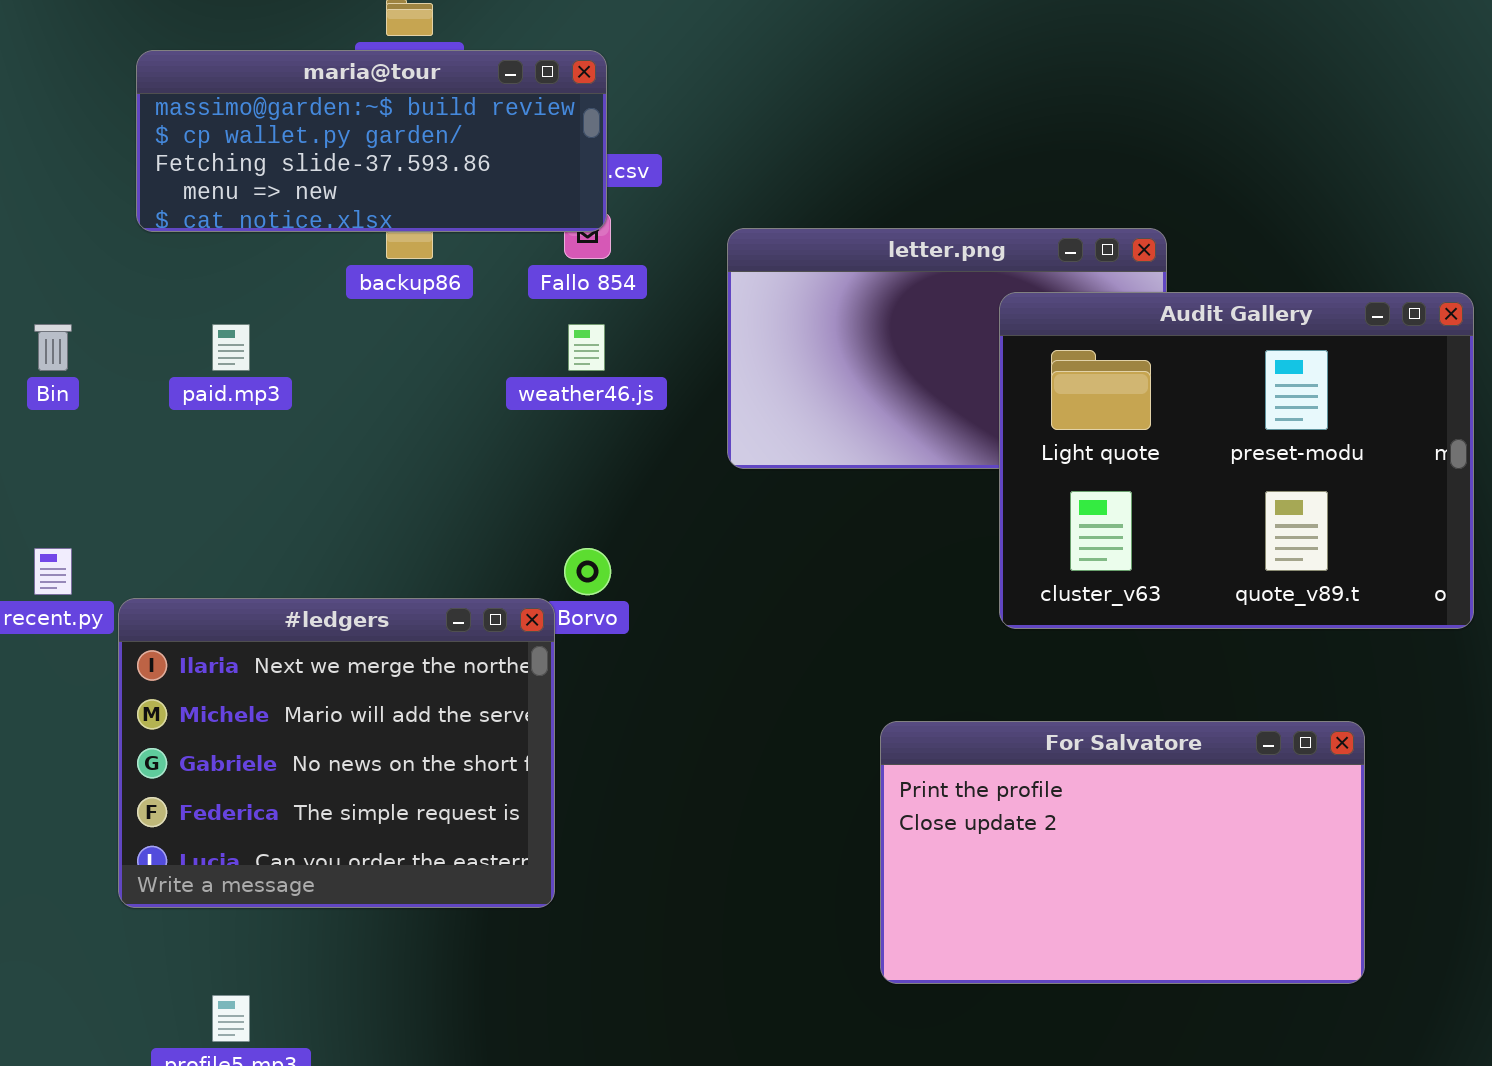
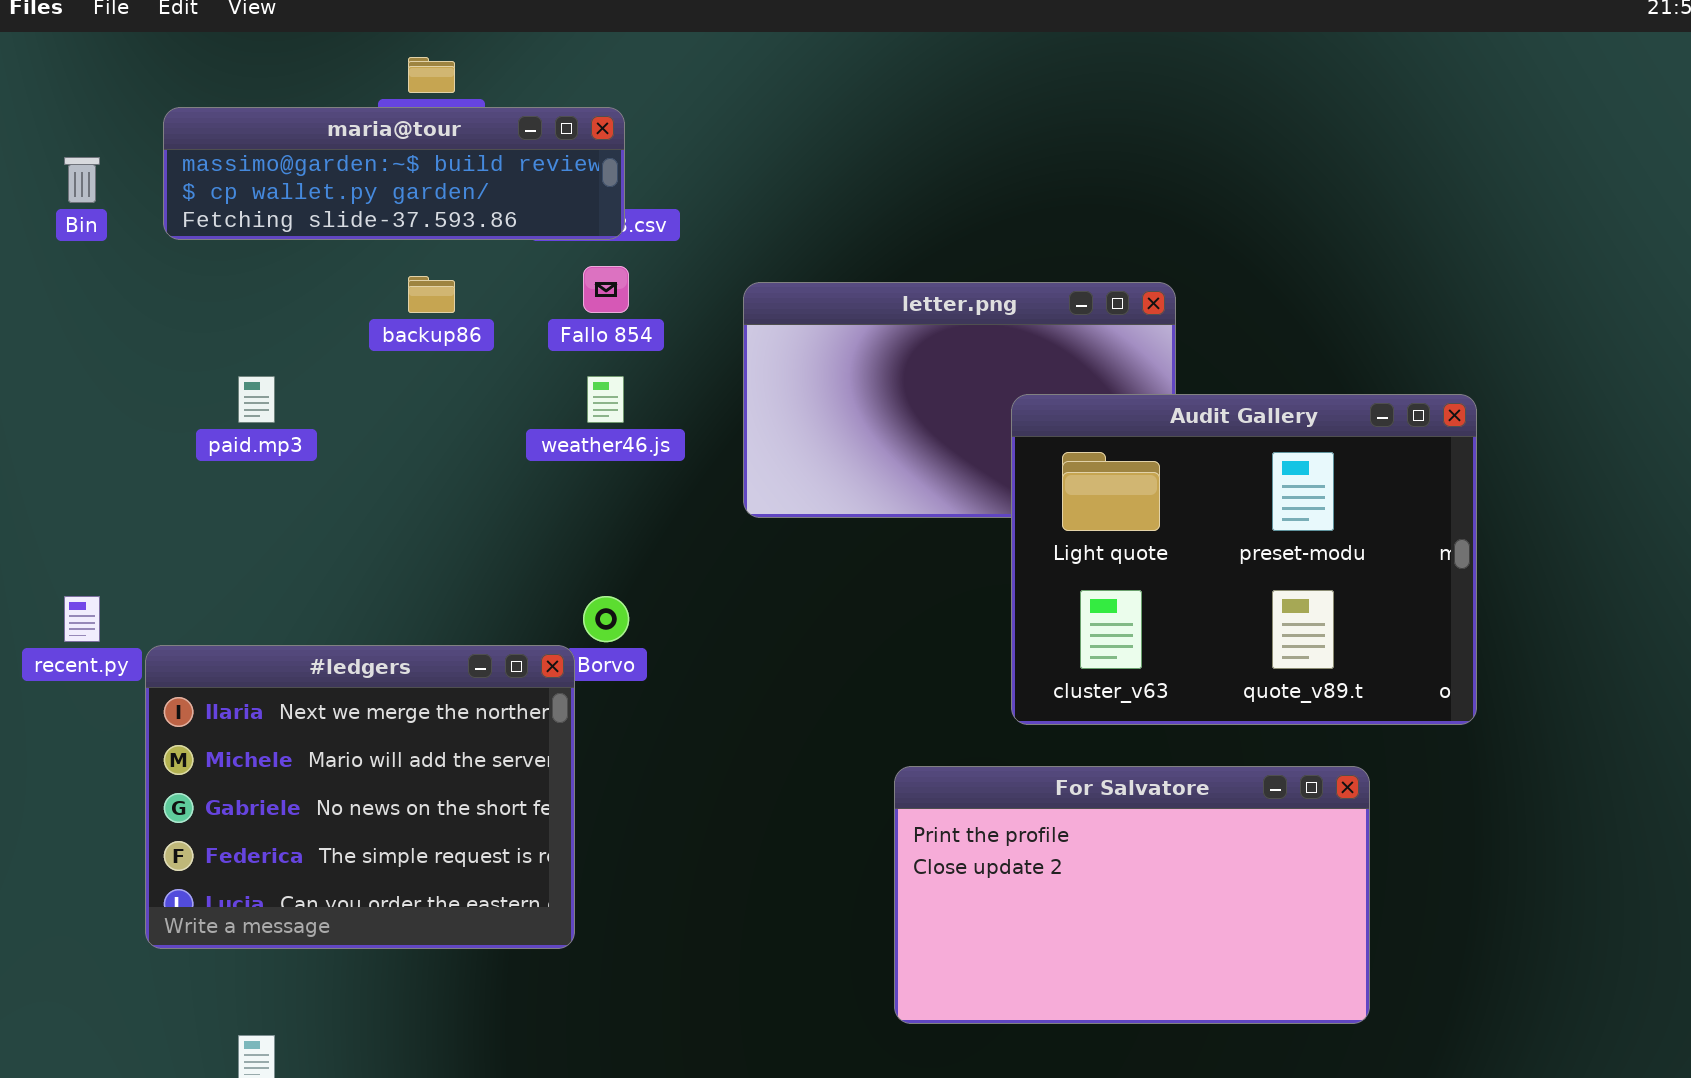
maria@tour: [136,50,607,232] -> [163,107,625,240], resized
Audit Gallery: [999,292,1474,629] -> [1011,394,1477,725], moved
Bin: [34,324,72,371] -> [64,157,100,203], moved

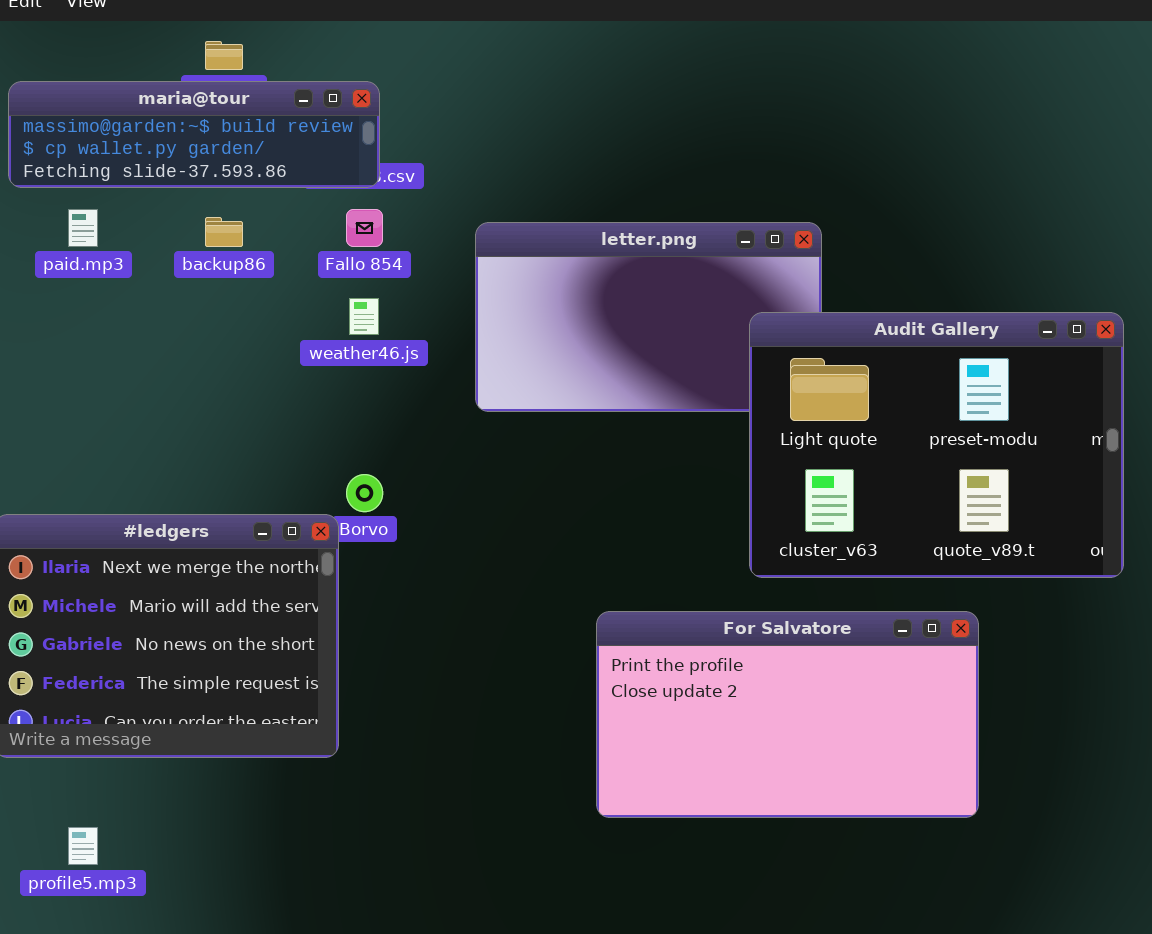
paid.mp3: [238,376,275,423] -> [68,209,98,247], moved
Audit Gallery: [1011,394,1477,725] -> [749,312,1124,578], moved

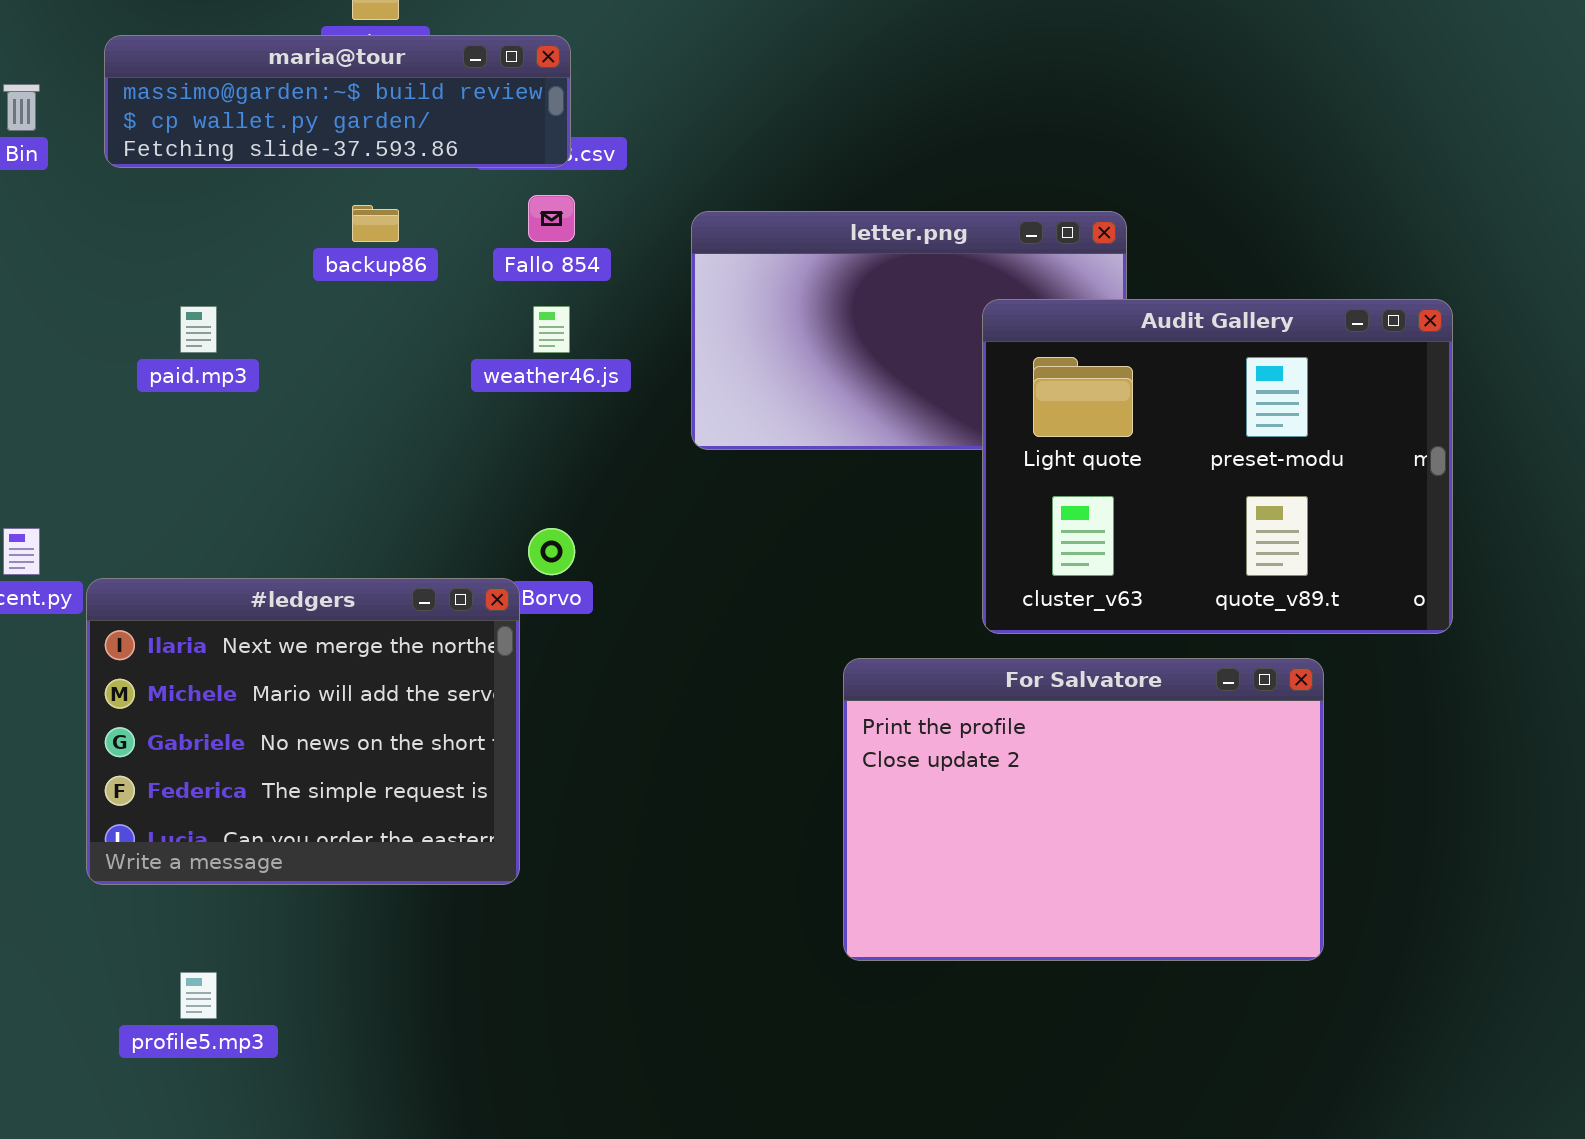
paid.mp3: [68,209,98,247] -> [180,306,217,353], moved
Audit Gallery: [749,312,1124,578] -> [982,299,1453,634], moved
For Salvatore: [596,611,979,818] -> [843,658,1324,961], resized

